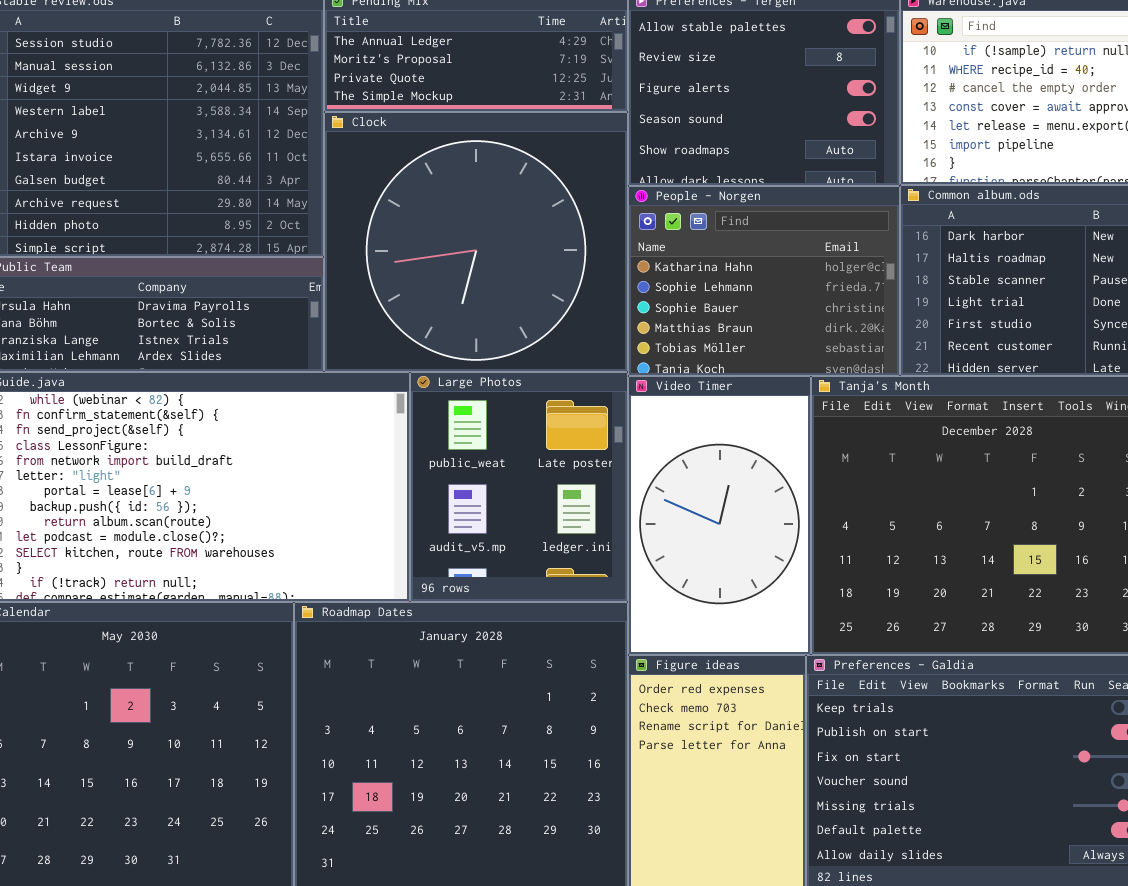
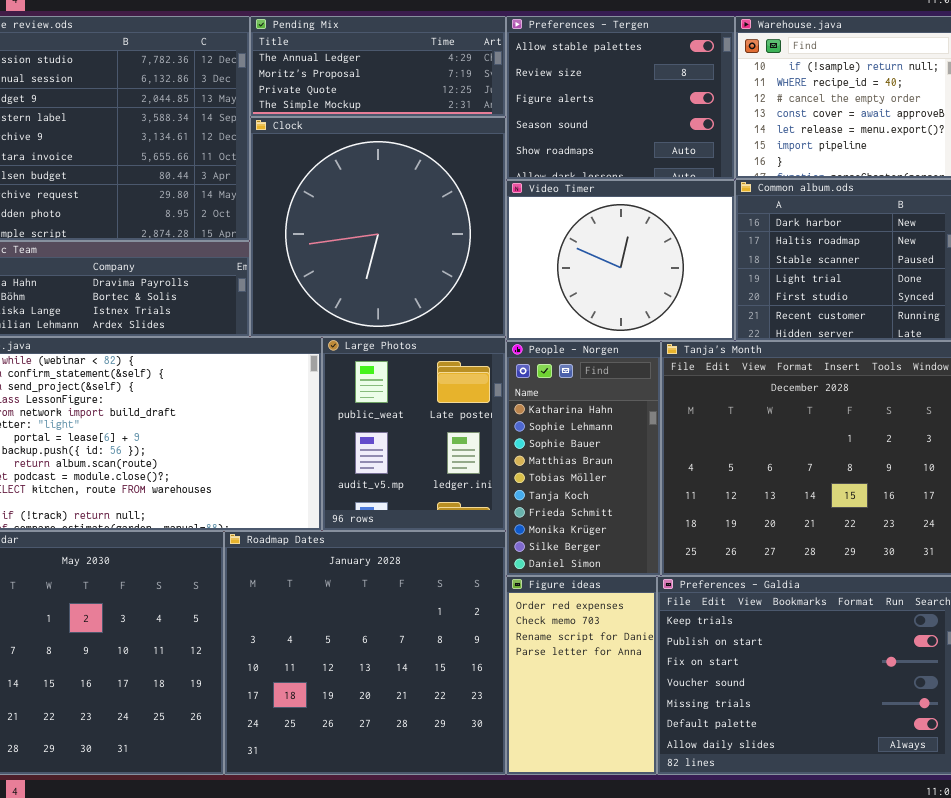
People - Norgen: [628,186,900,376] -> [506,341,661,576], moved, resized
Video Timer: [628,376,811,655] -> [506,180,735,341], moved, resized

